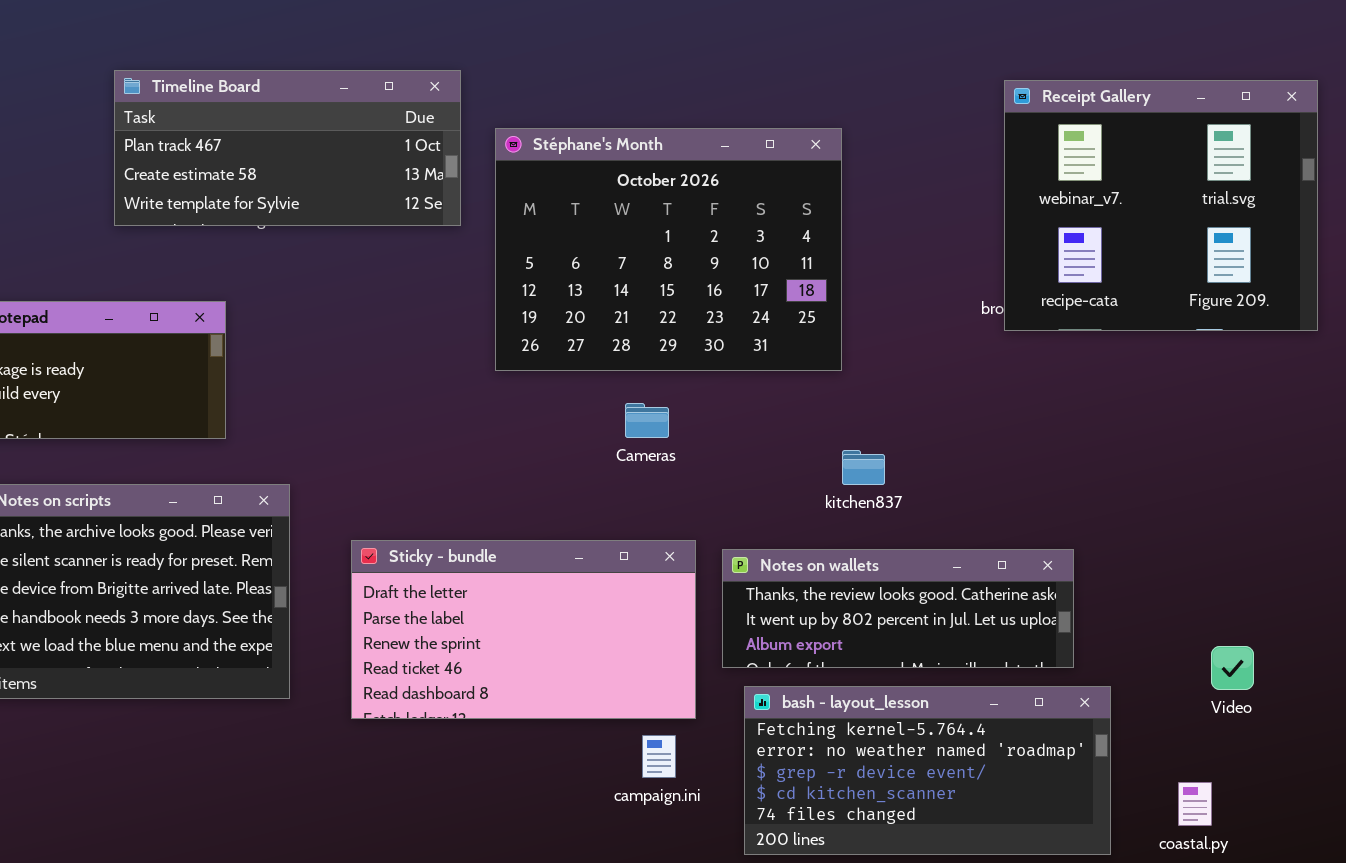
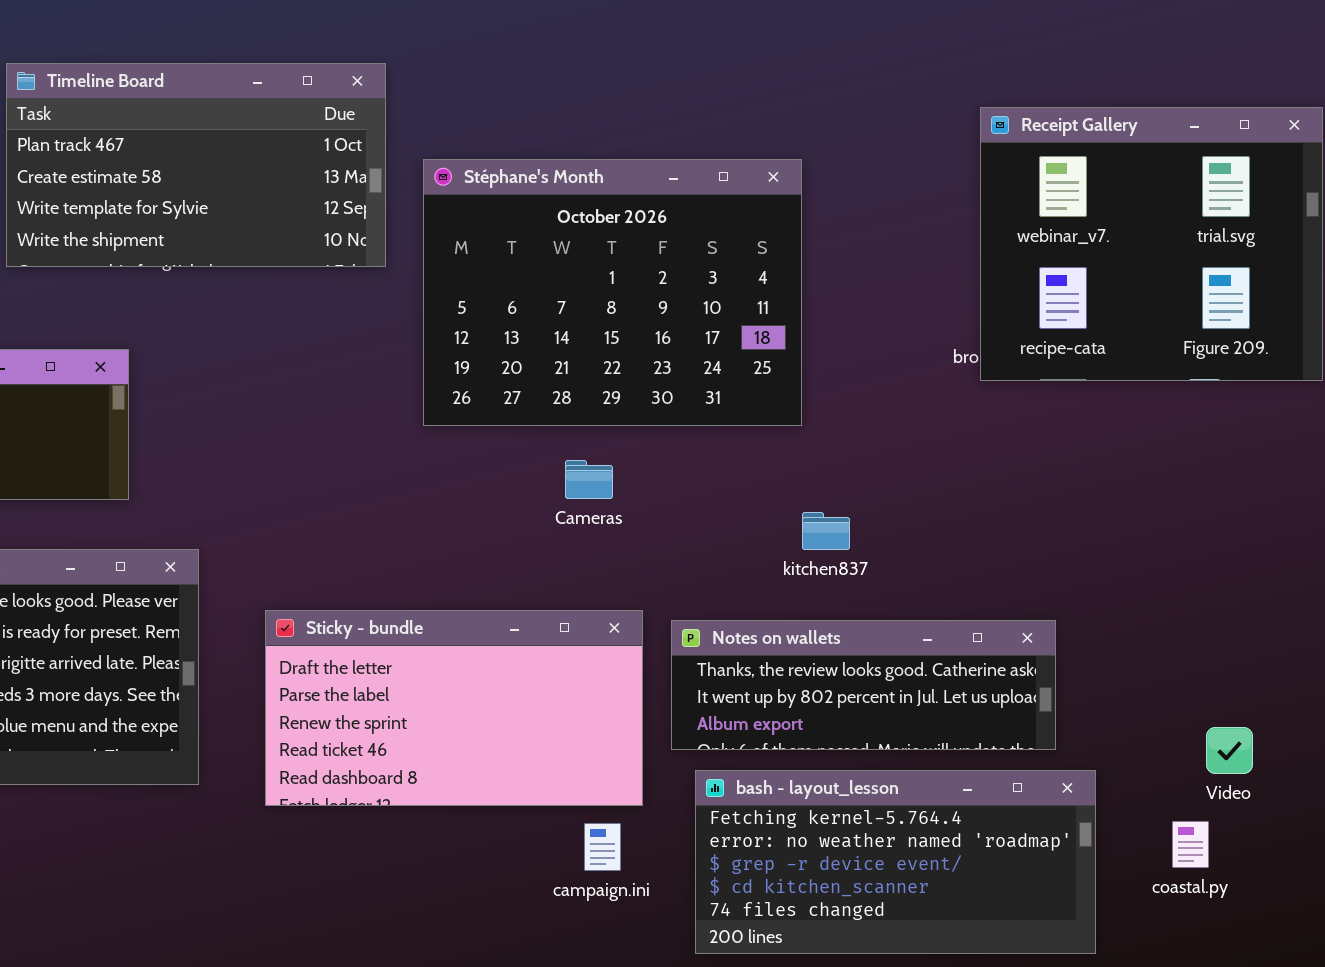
Timeline Board: [114,70,461,226] -> [6,63,386,267], resized
coastal.py: [1178,782,1212,826] -> [1172,821,1209,868], moved

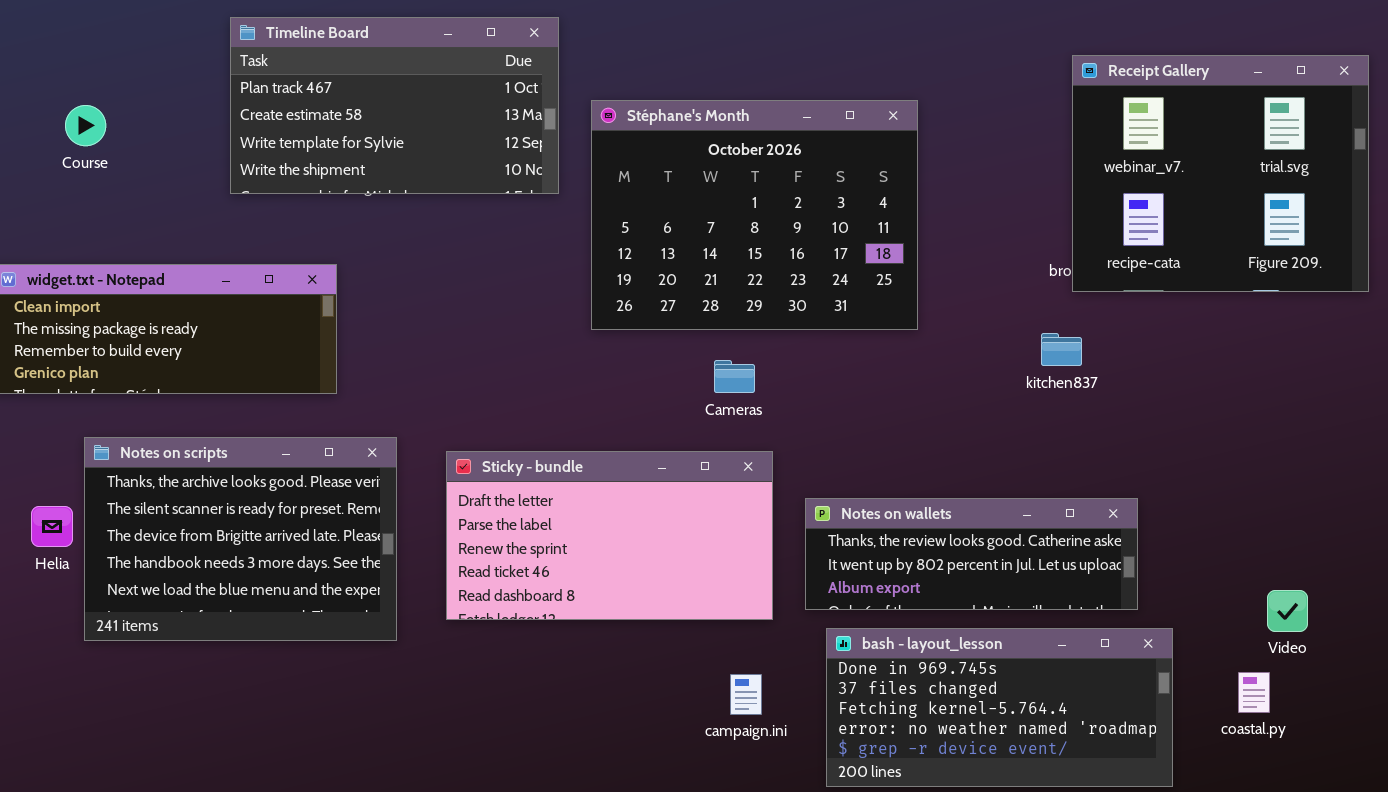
kitchen837: [802,512,850,550] -> [1041,333,1082,366], moved
Sticky - bundle: [265,610,643,806] -> [446,451,773,620], moved
bash - layout_lesson: [695,770,1096,954] -> [826,628,1173,787], scrolled up 2 rows

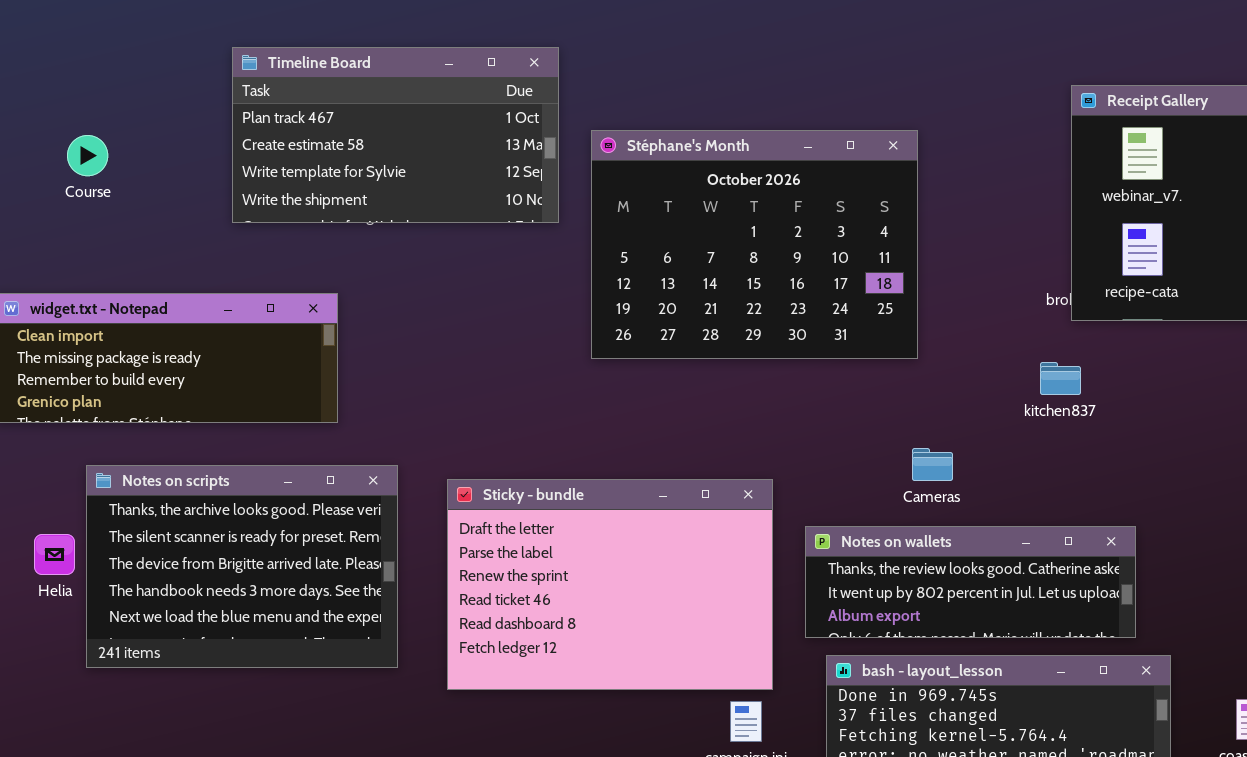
Cameras: [714,360,755,393] -> [912,448,953,481], moved
Sticky - bundle: [446,451,773,620] -> [447,479,773,690], resized

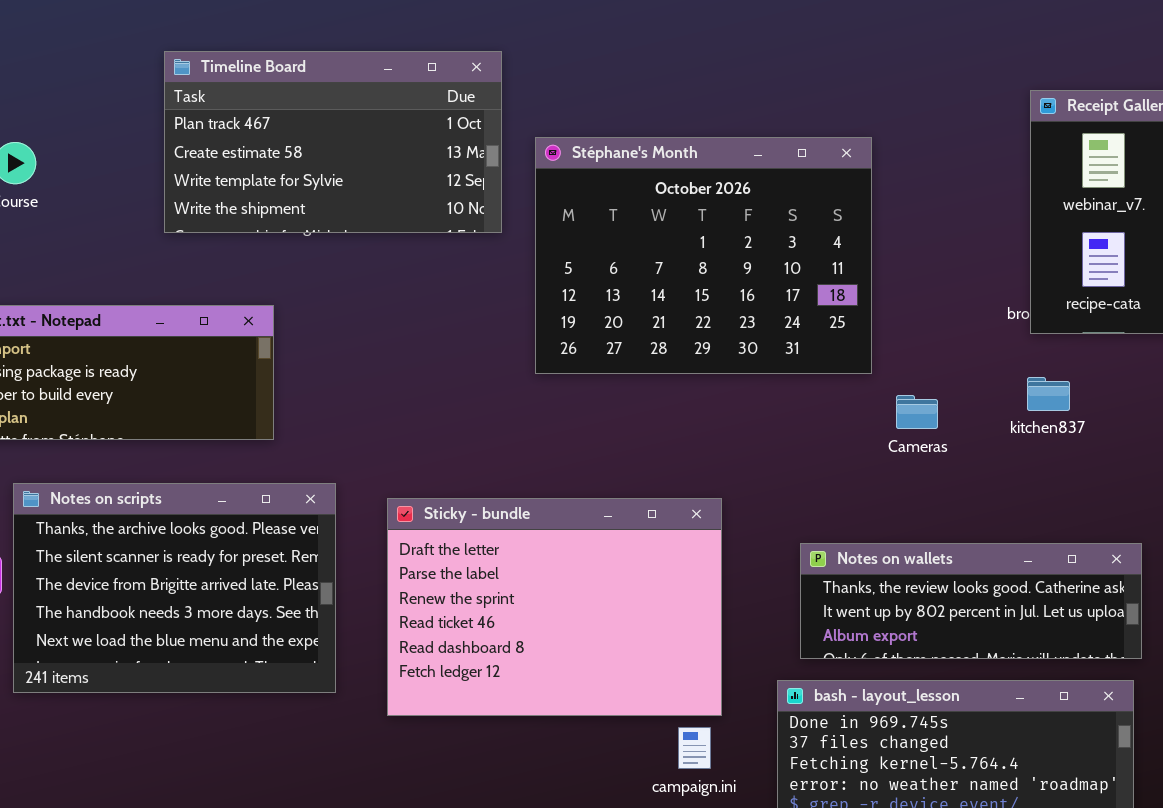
kitchen837: [1040,362,1081,395] -> [1027,377,1070,411], moved
Cameras: [912,448,953,481] -> [896,395,938,429], moved
Notes on wallets: [805,526,1136,638] -> [800,543,1142,659], moved

